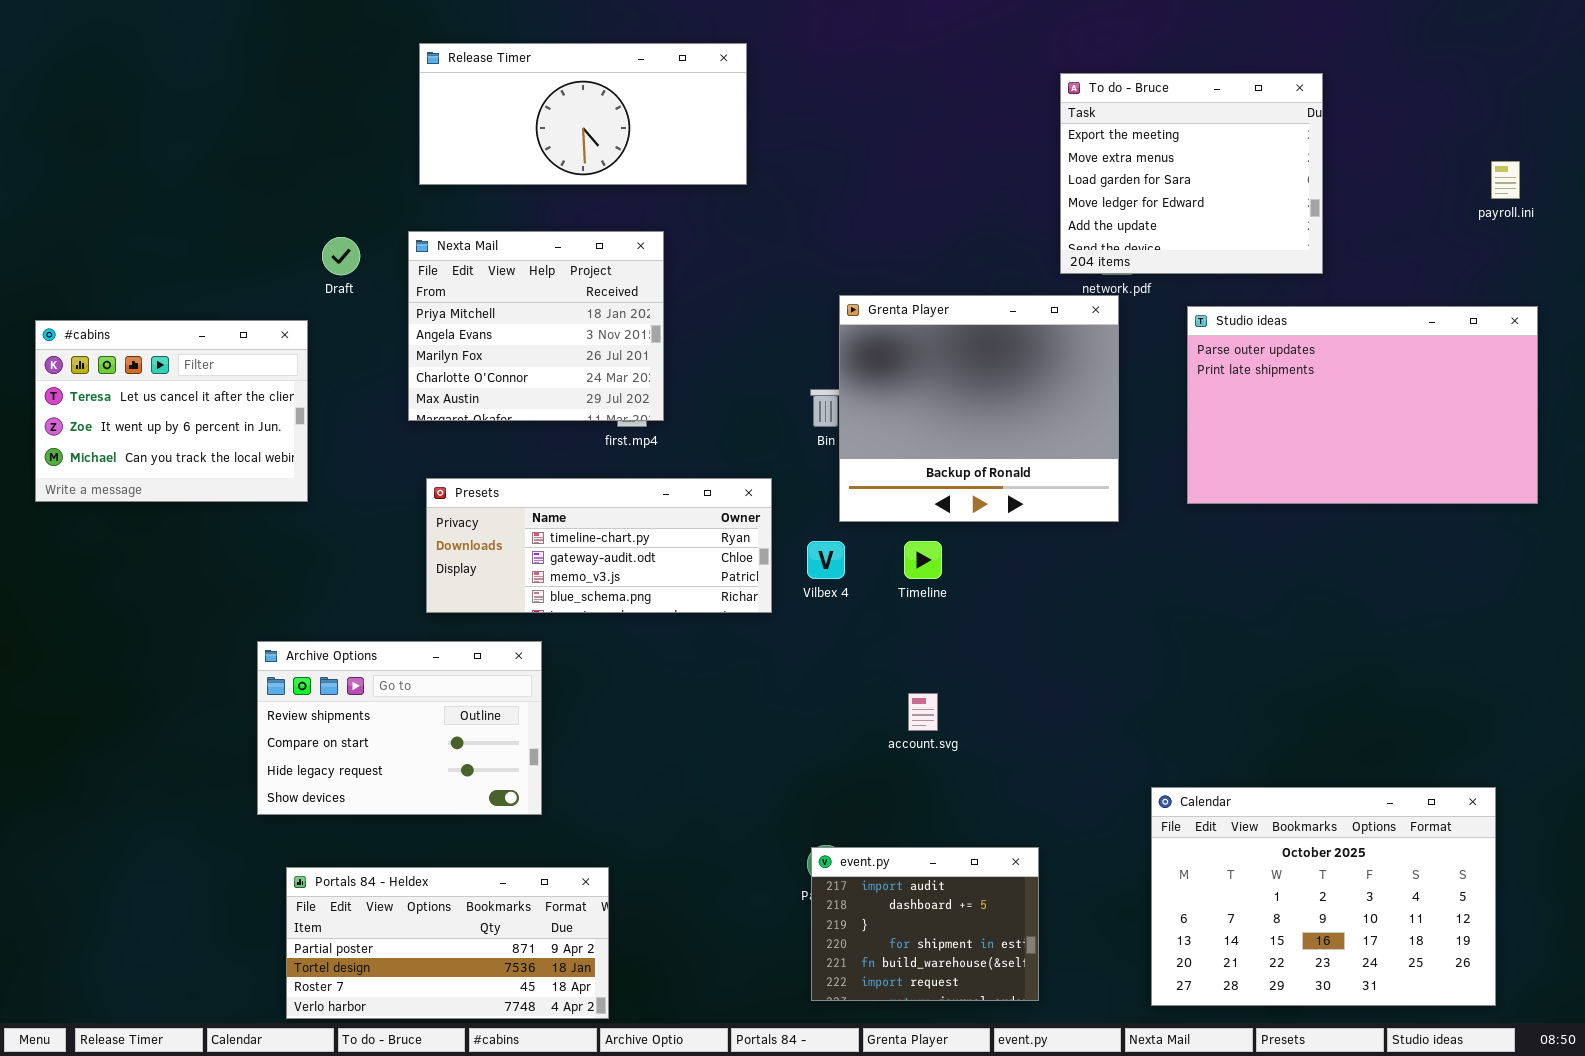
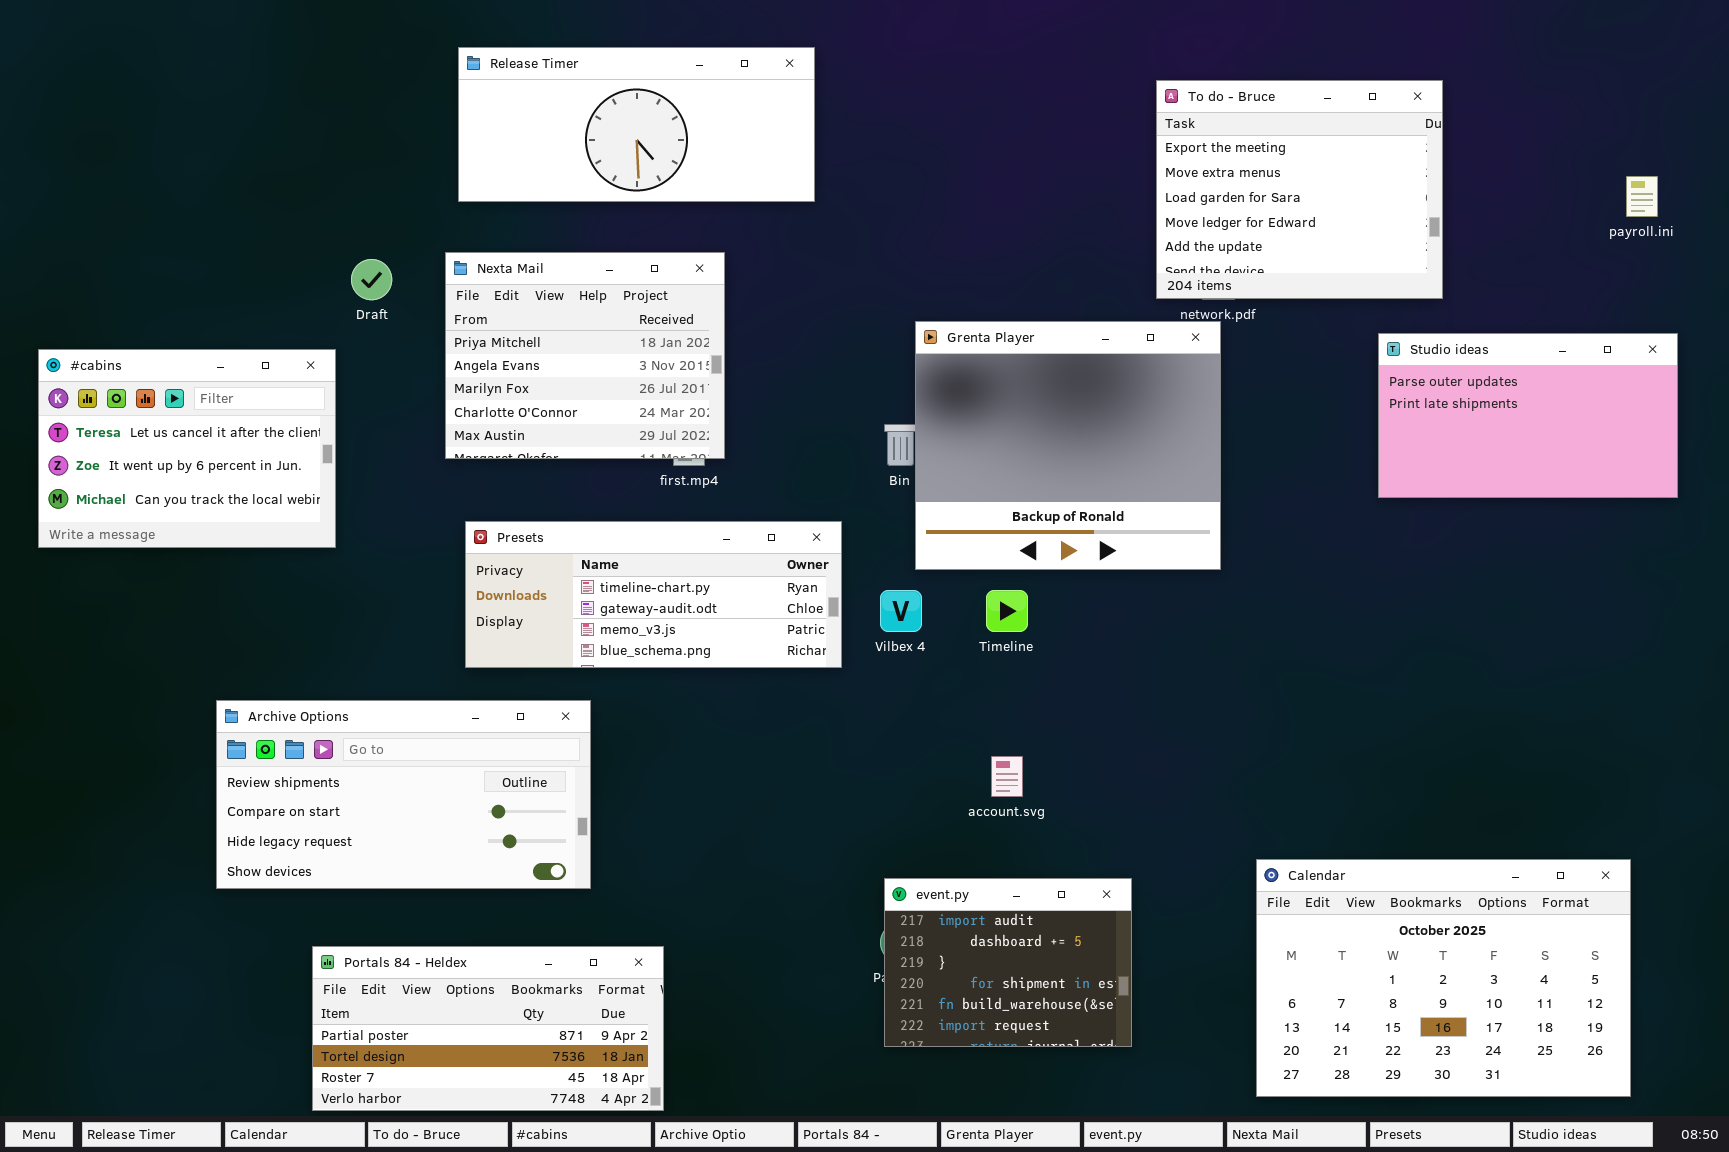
Studio ideas: [1187,306,1538,504] -> [1378,333,1678,498], resized
Archive Options: [257,641,542,815] -> [216,700,591,889], resized
event.py: [811,847,1039,1001] -> [884,878,1132,1047], moved

